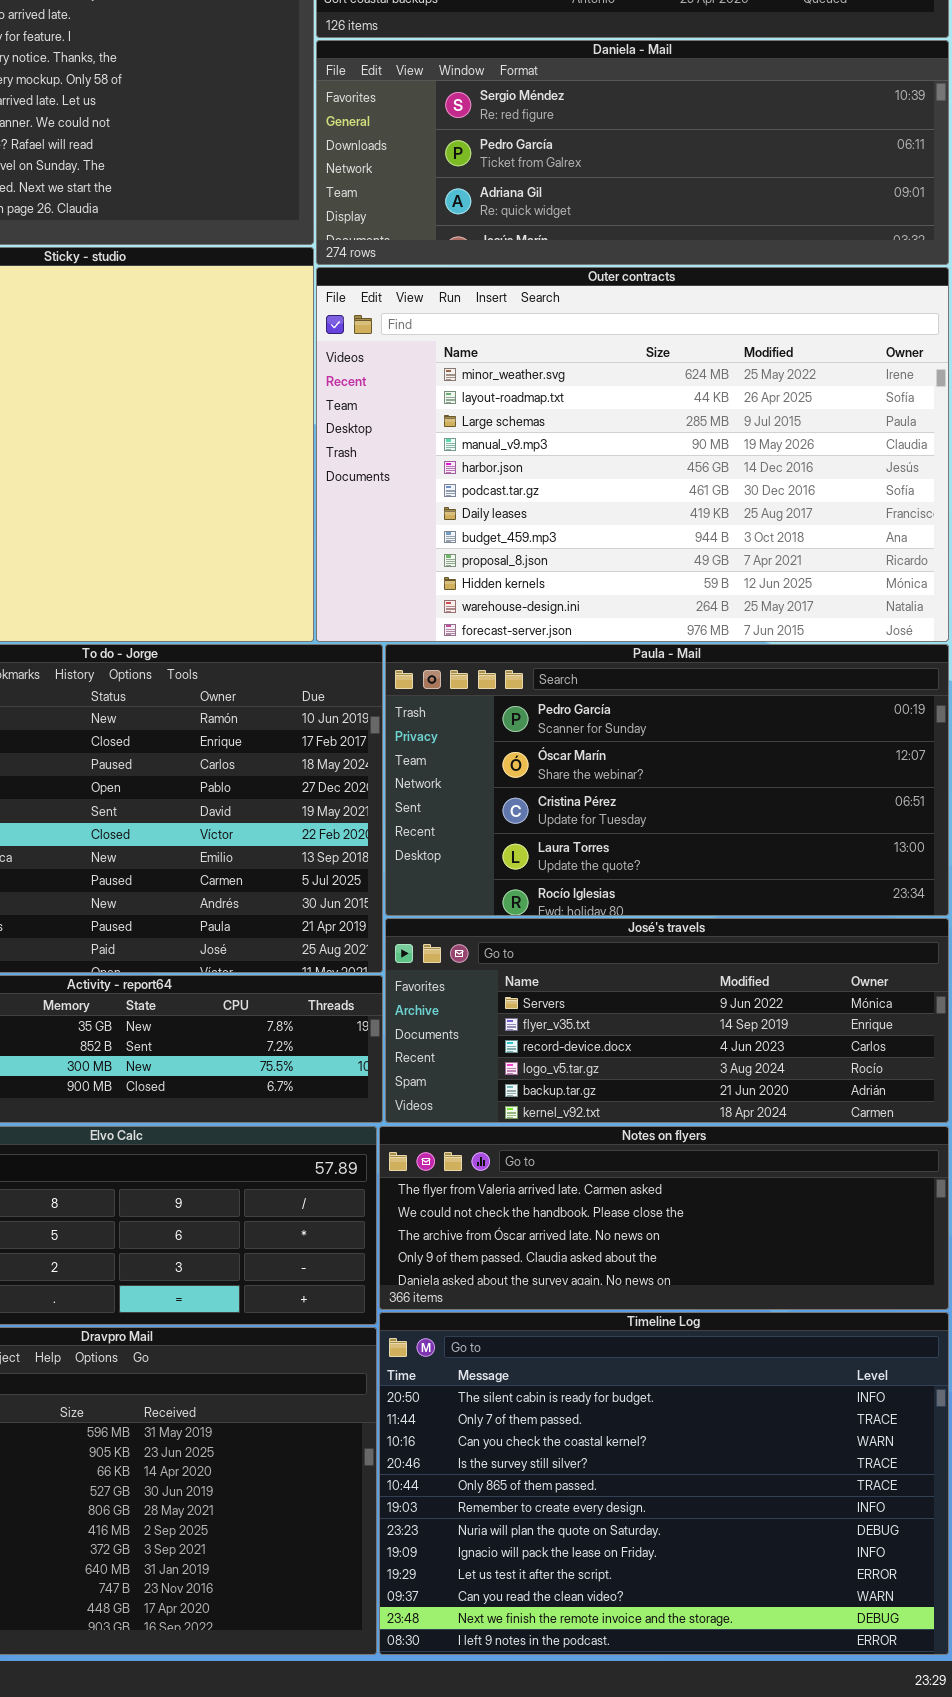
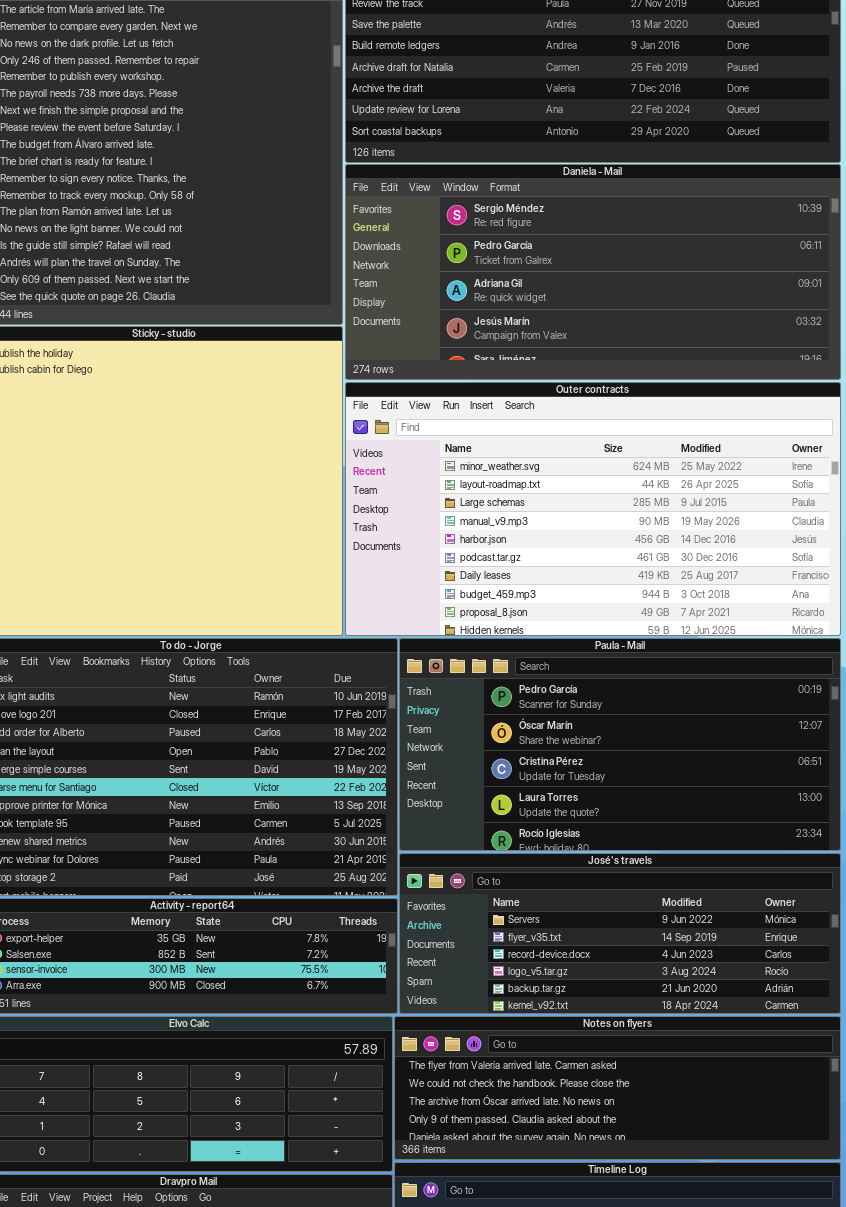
Daniela - Mail: [316,40,949,265] -> [345,164,841,380], resized
Outer contracts: [316,267,949,642] -> [345,382,841,636], resized

